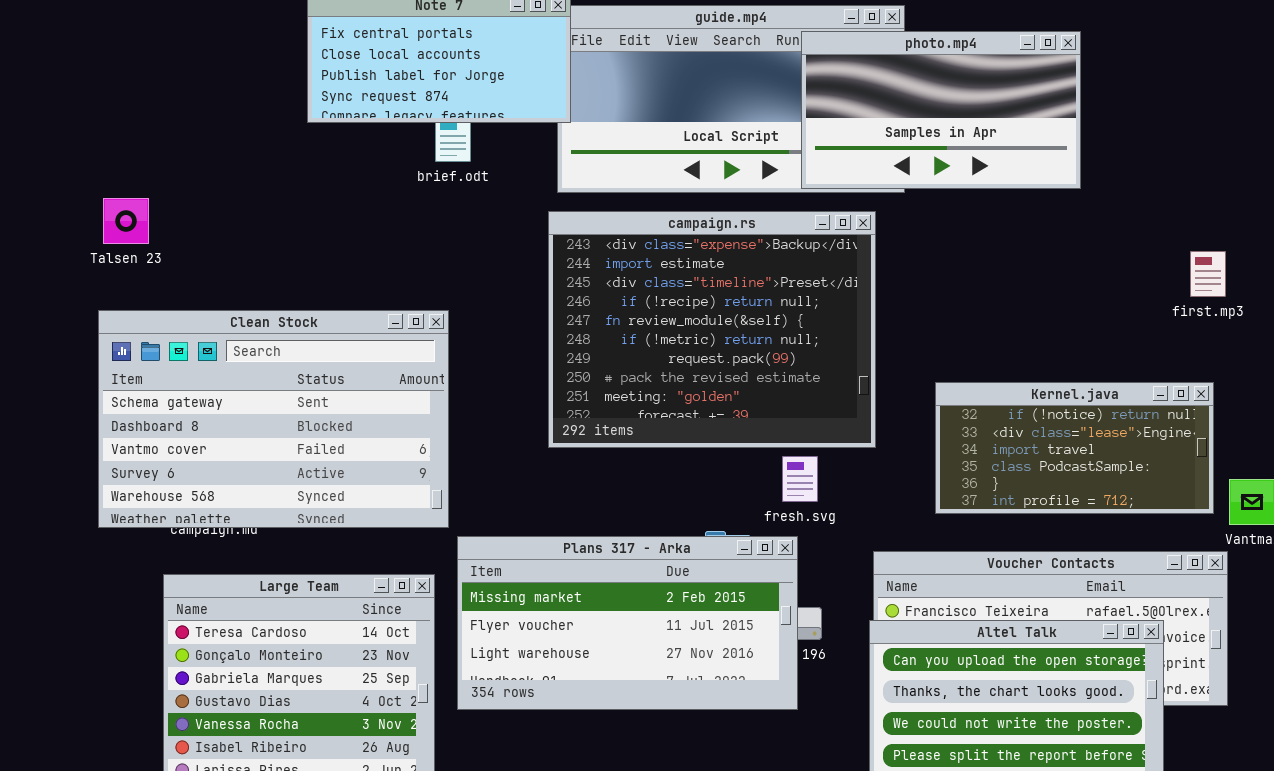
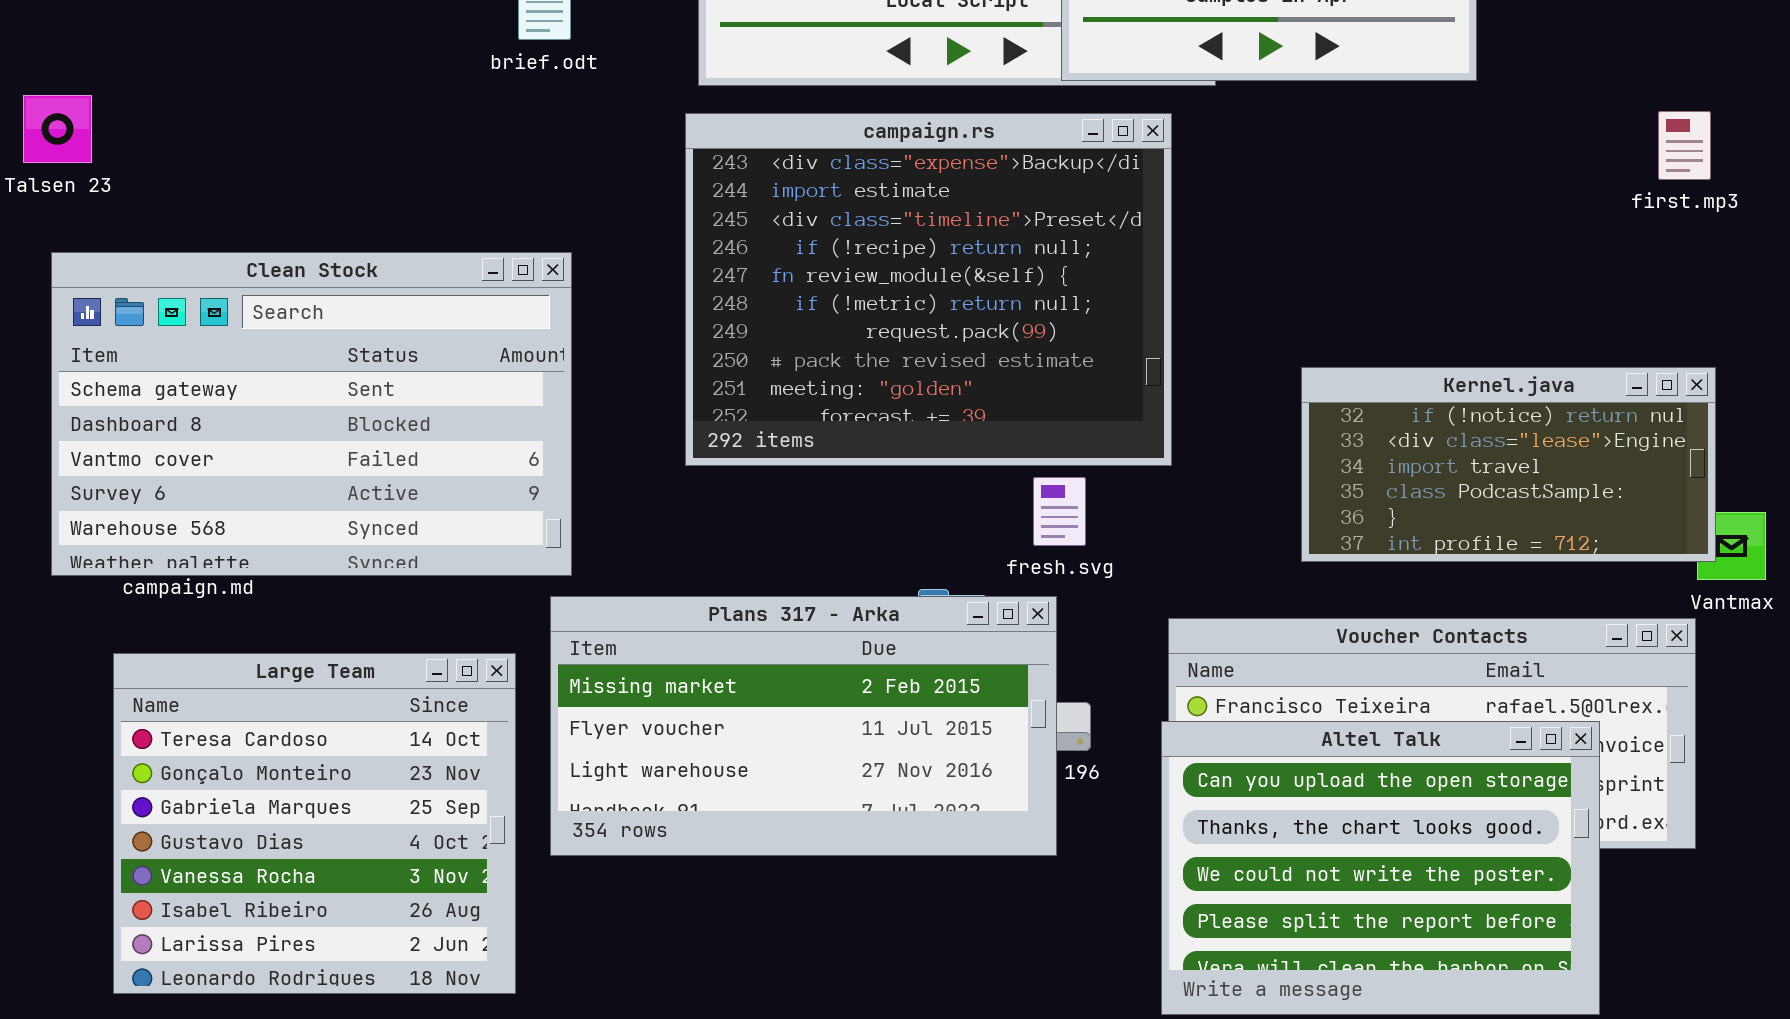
first.mp3: [1190,251,1226,297] -> [1658,111,1711,180], moved
Clean Stock: [98,310,449,528] -> [51,252,572,576], moved
Kernel.java: [935,382,1214,514] -> [1301,367,1716,562], moved

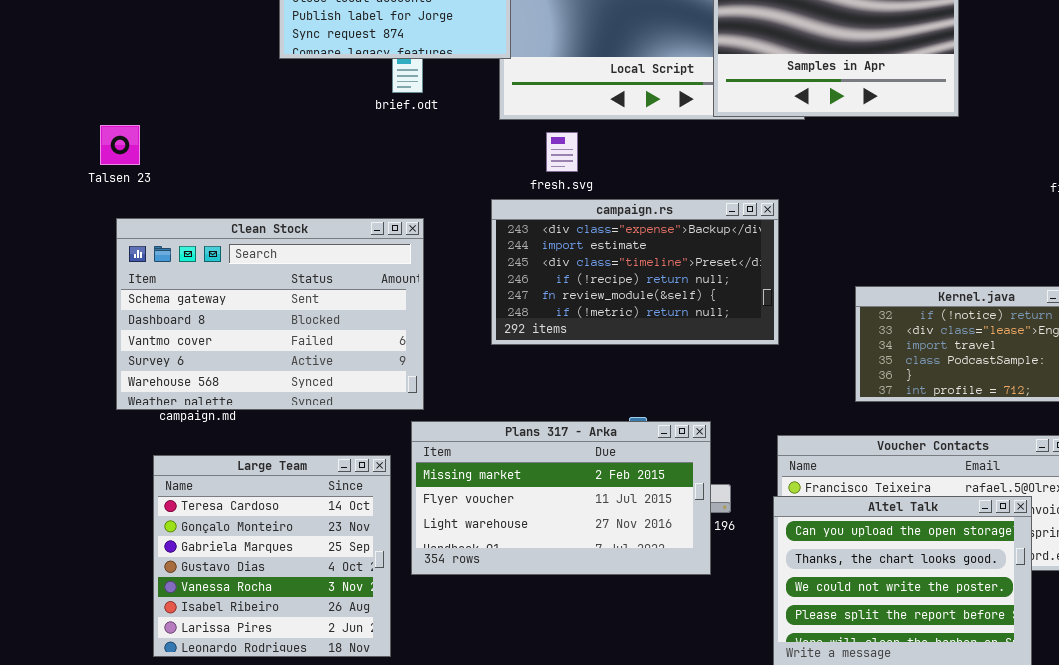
campaign.rs: [685,113,1172,466] -> [491,199,779,345], resized
fresh.svg: [1033,477,1086,546] -> [546,132,578,172], moved

